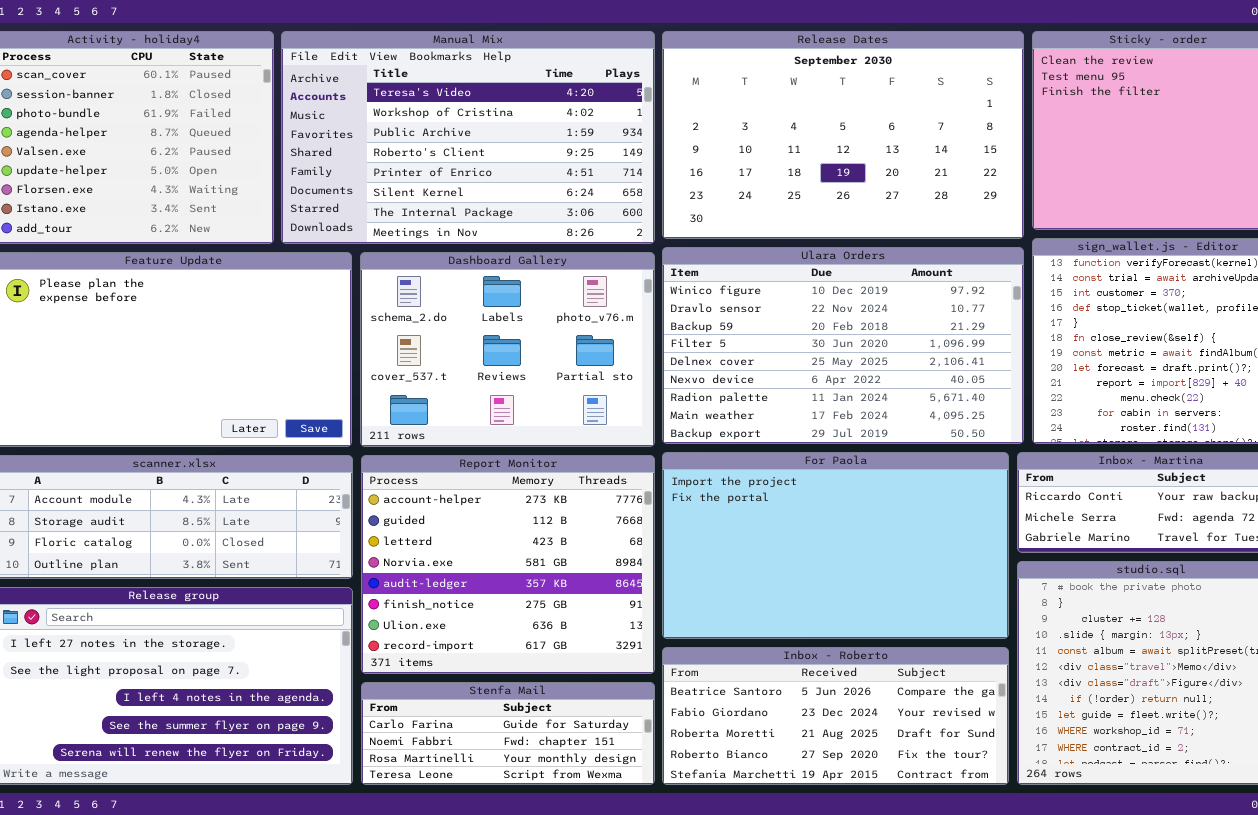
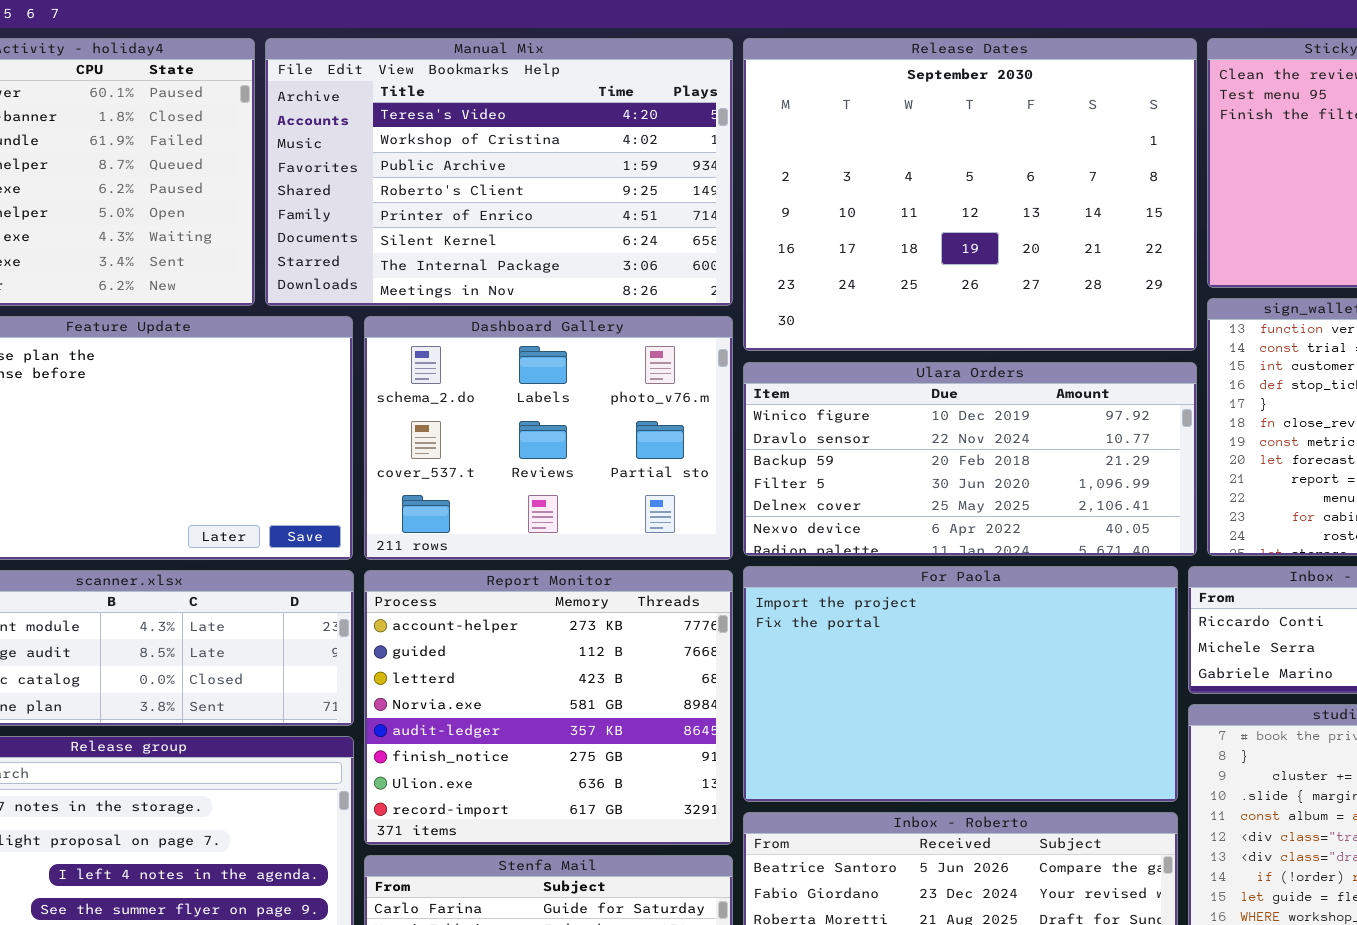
Release Dates: [662,31,1024,239] -> [743,38,1197,351], resized
Ulara Orders: [662,247,1024,444] -> [743,362,1197,556], resized

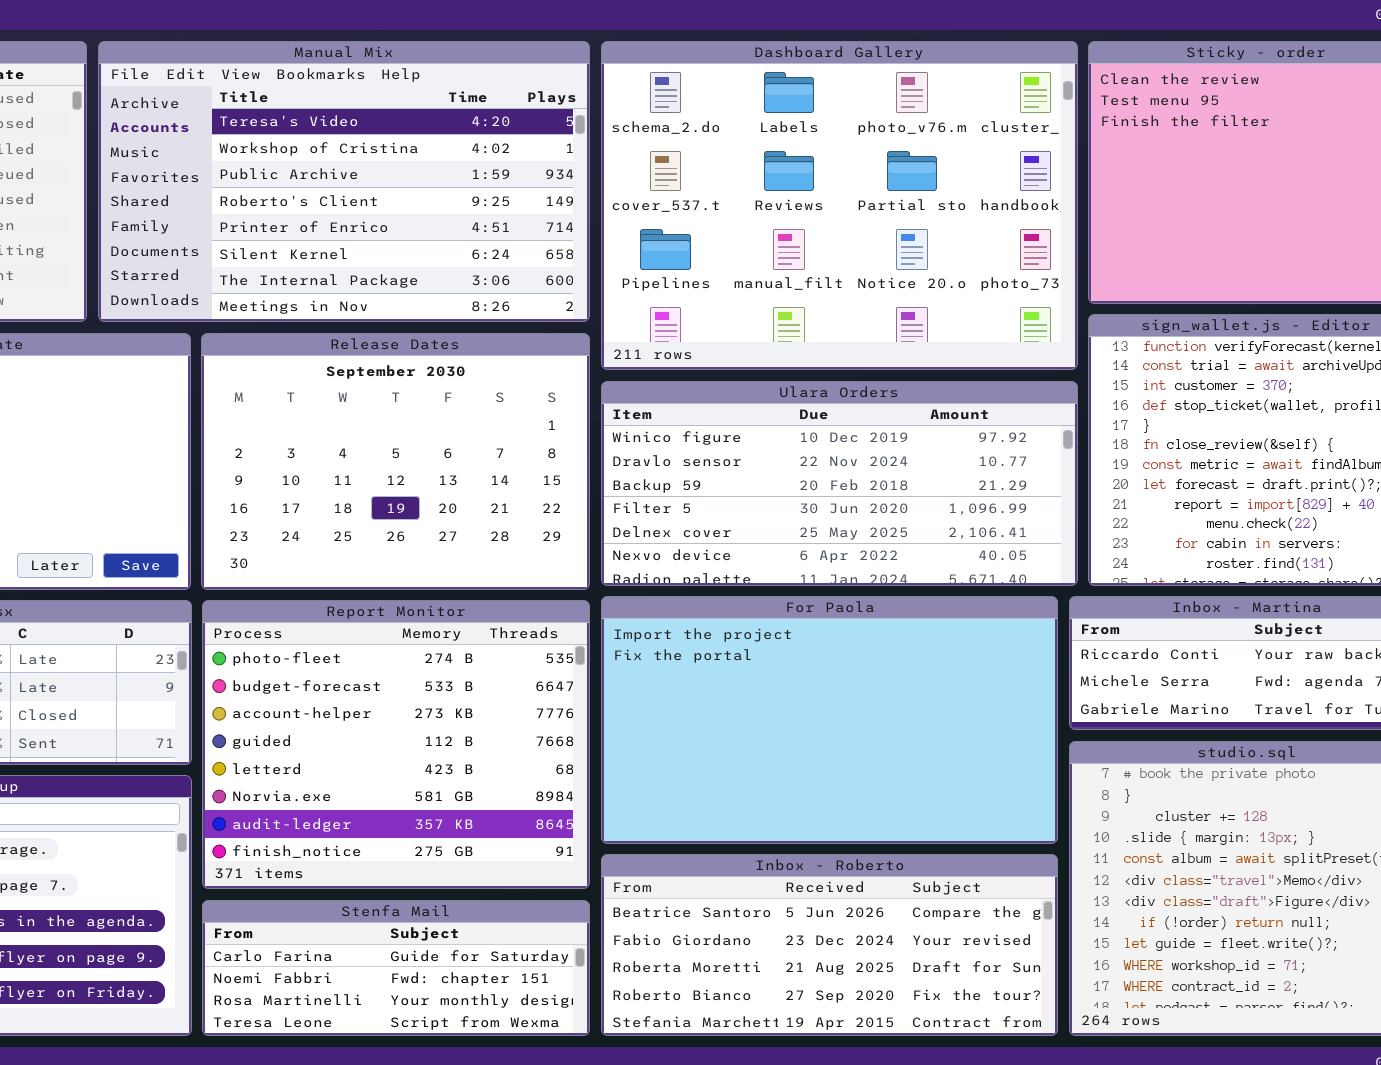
Release Dates: [743,38,1197,351] -> [201,333,590,590], moved, resized
Dashboard Gallery: [364,316,733,560] -> [601,41,1078,370], moved, resized
Report Monitor: [364,570,733,845] -> [202,600,590,889], scrolled up 2 rows

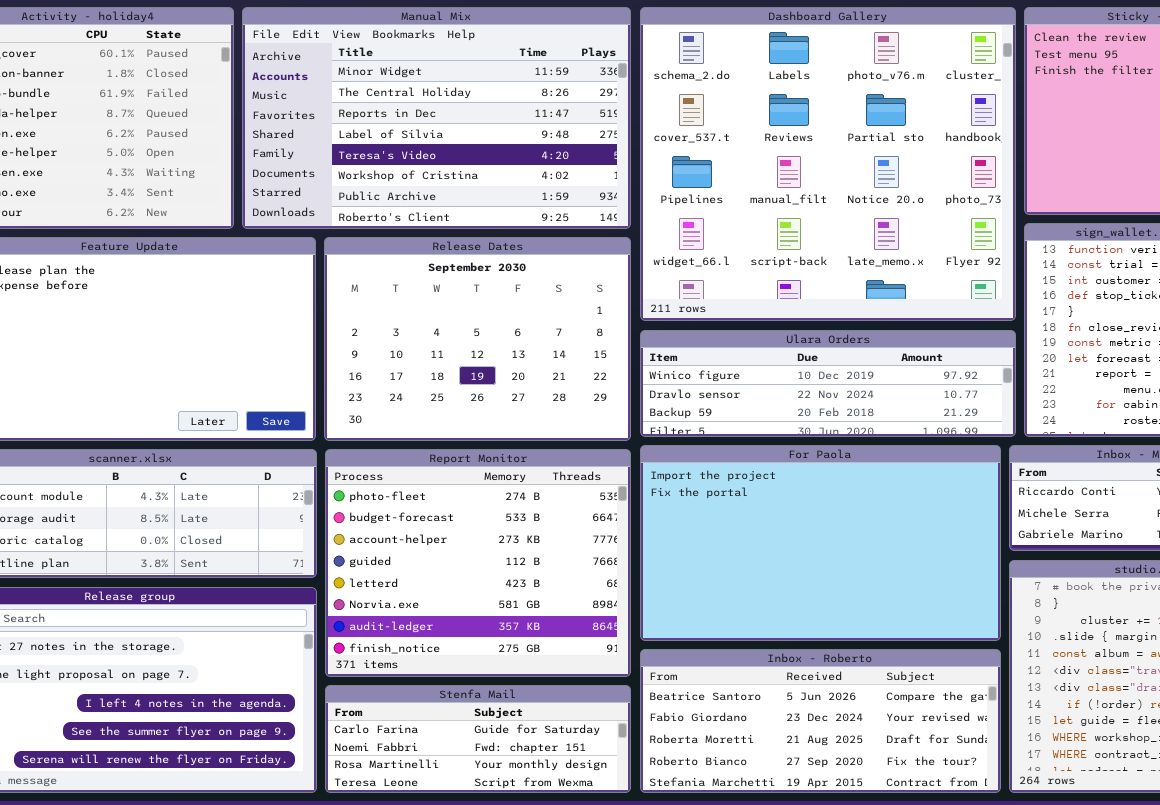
Manual Mix: [98,41,590,322] -> [242,7,631,229], scrolled up 4 rows
Dashboard Gallery: [601,41,1078,370] -> [640,7,1016,321], resized
Ulara Orders: [601,381,1078,586] -> [640,330,1016,437], resized

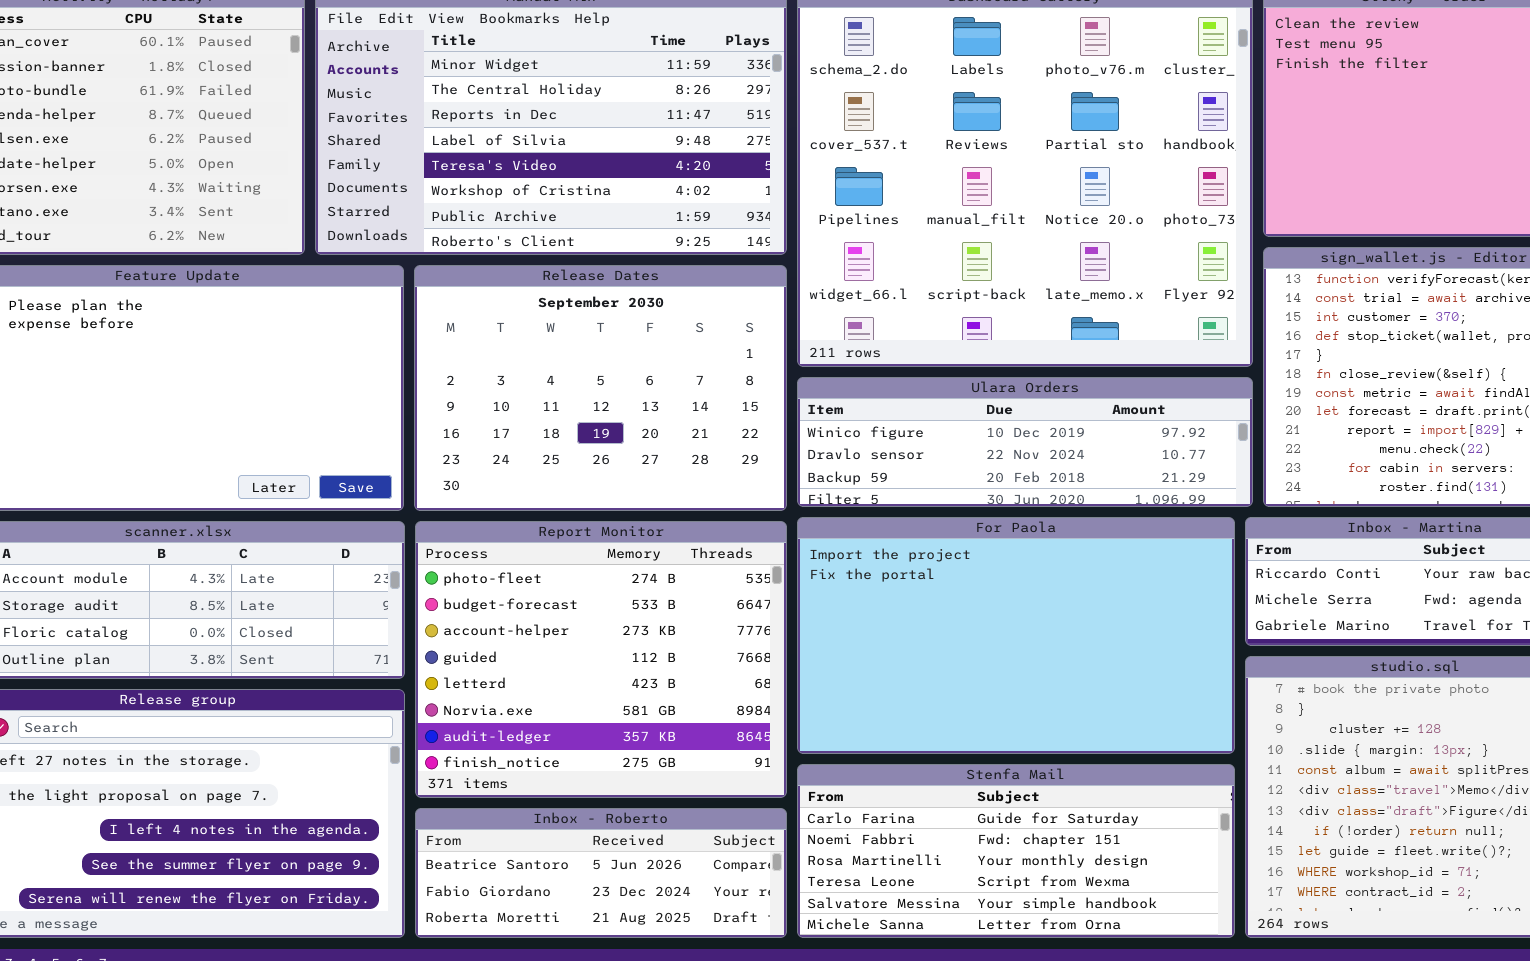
Inbox - Roberto: [640,649,1001,793] -> [415,808,787,938], moved, resized
Stenfa Mail: [325,685,631,793] -> [797,764,1235,938], moved, resized

